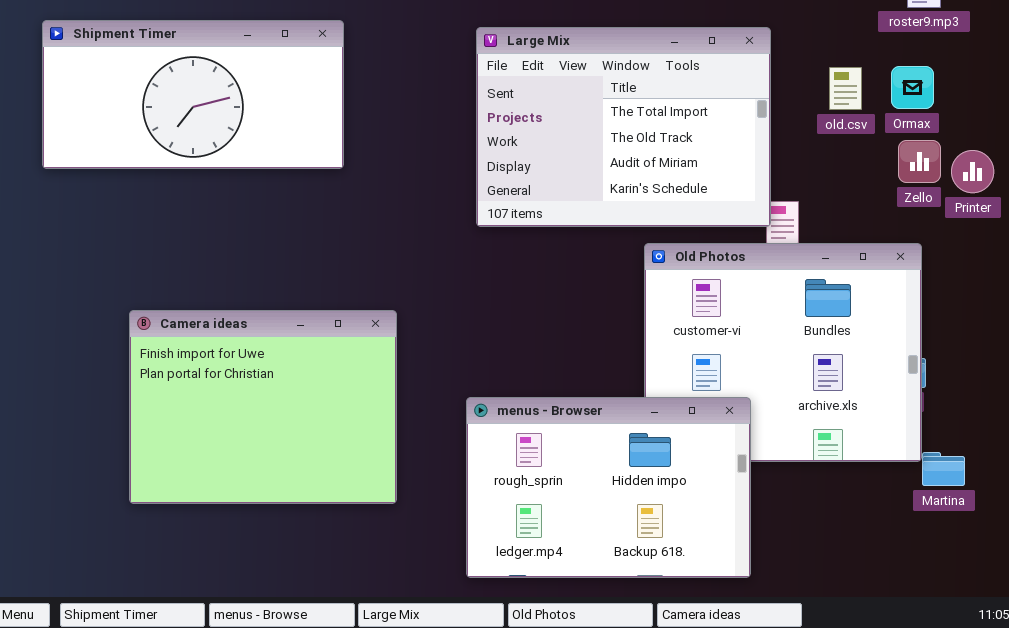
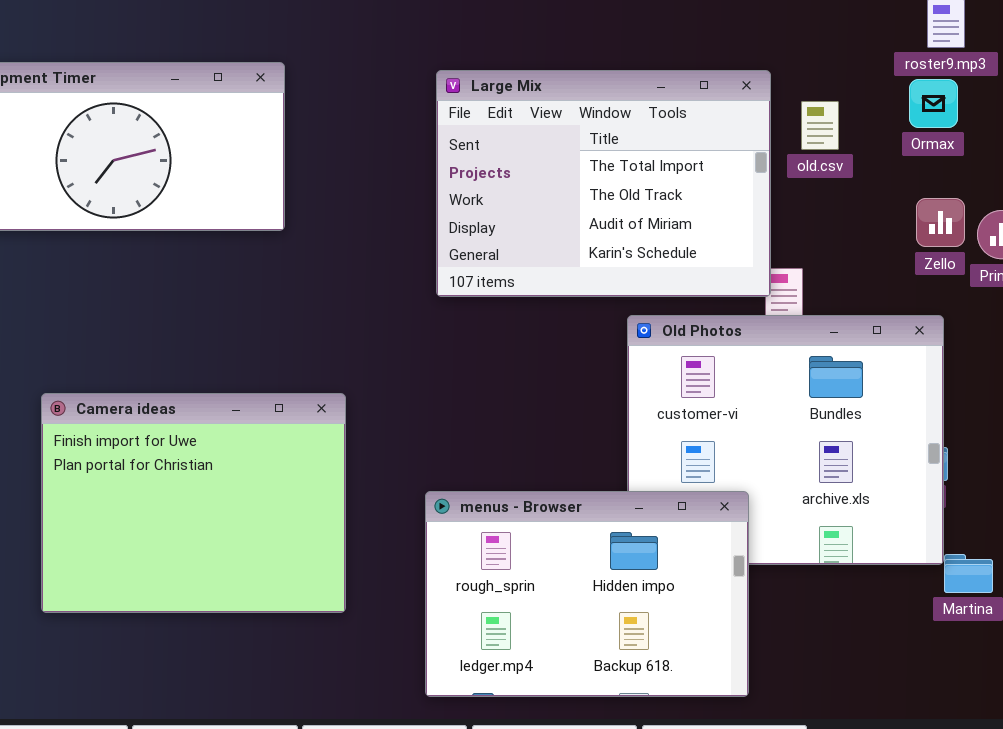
Ormax: [891,66,934,109] -> [909,79,958,128], moved
old.csv: [829,67,862,110] -> [801,101,839,150], moved

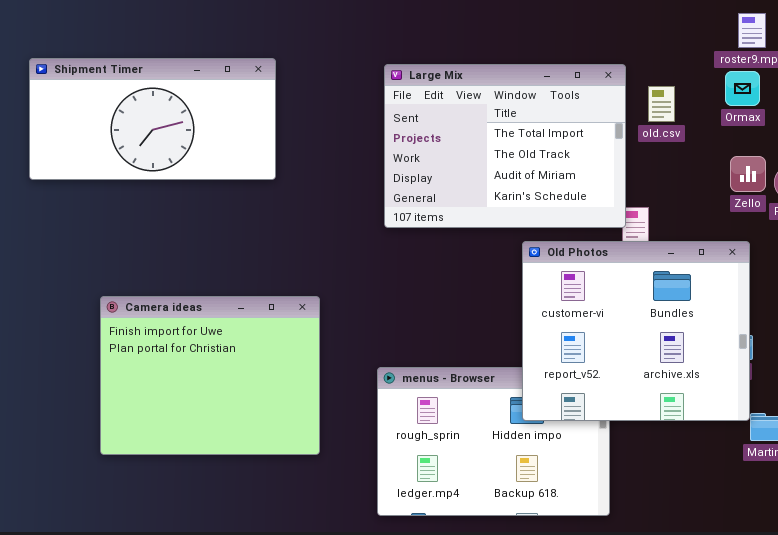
Old Photos: [627,315,944,565] -> [522,241,750,421], raised

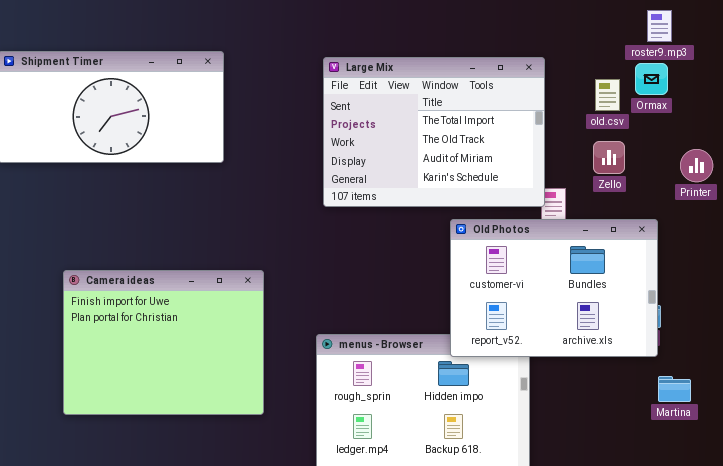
old.csv: [648,86,675,122] -> [595,79,620,111], moved
Zello: [730,156,766,192] -> [593,141,625,174], moved
Old Photos: [522,241,750,421] -> [450,219,658,357], resized

